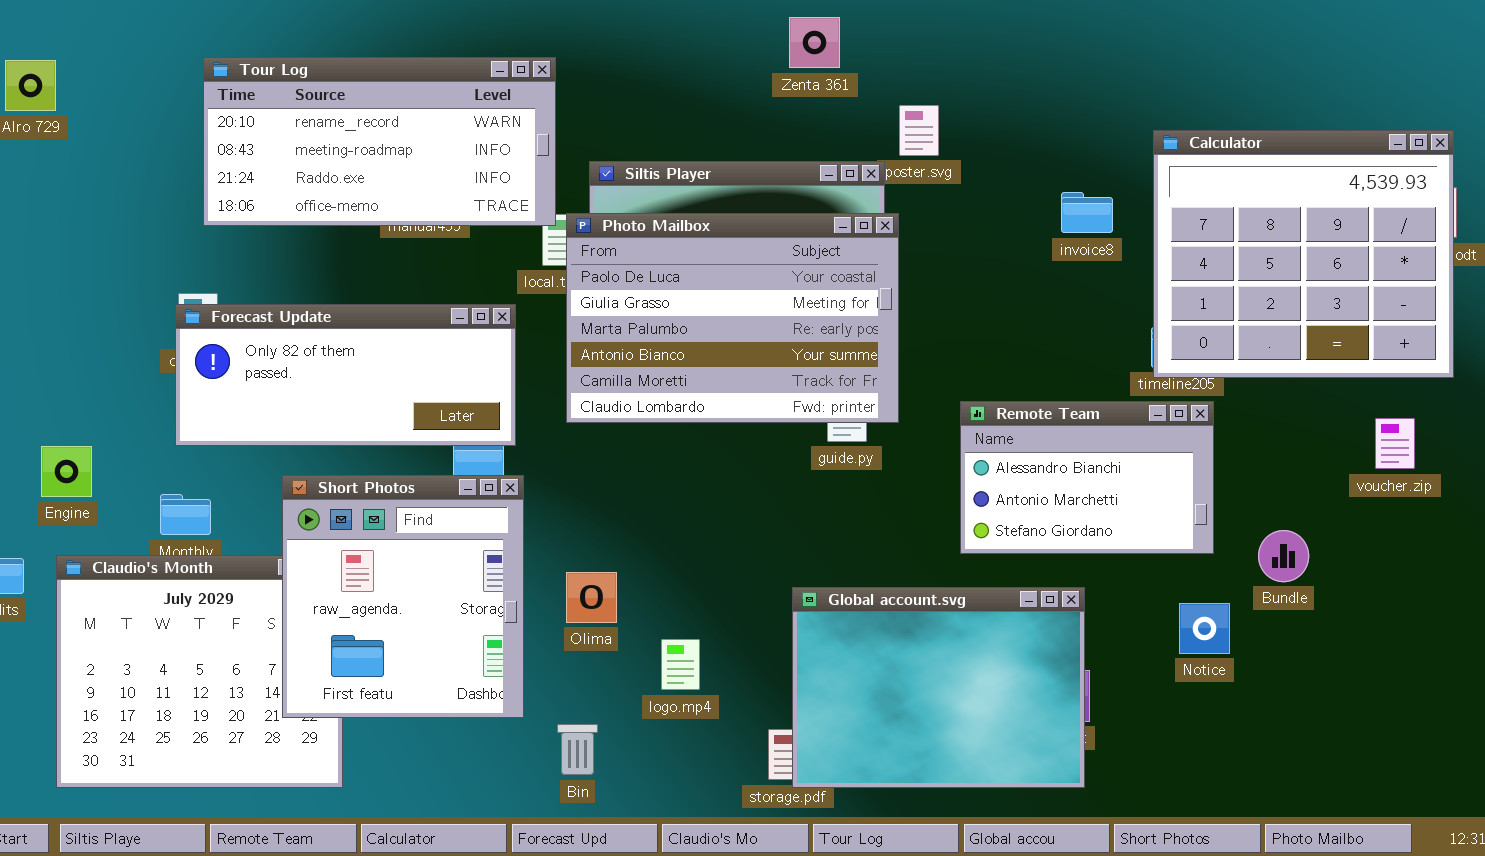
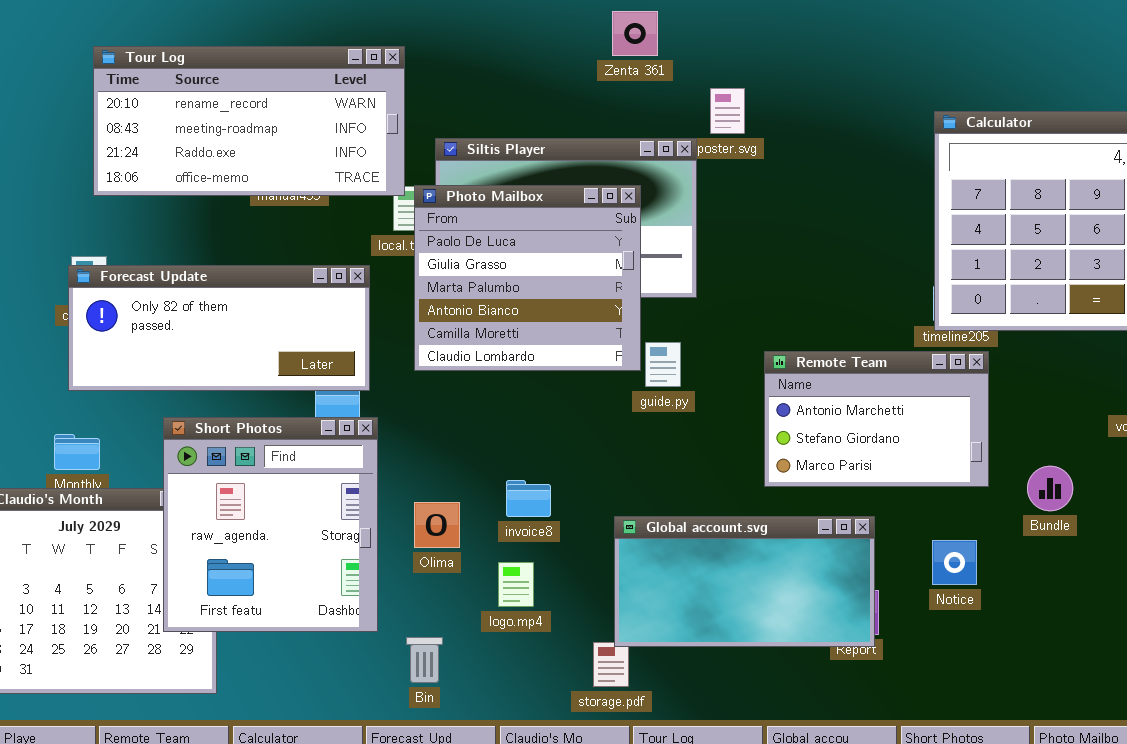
invoice8: [1061,192,1113,233] -> [506,480,551,517], moved
Photo Mailbox: [566,213,899,423] -> [414,185,641,371], resized
Remote Team: [960,401,1214,554] -> [764,351,989,487], scrolled down 1 row
Global account.svg: [792,587,1085,788] -> [614,516,875,647], resized
Notice: [1179,603,1230,654] -> [932,540,977,585], moved

